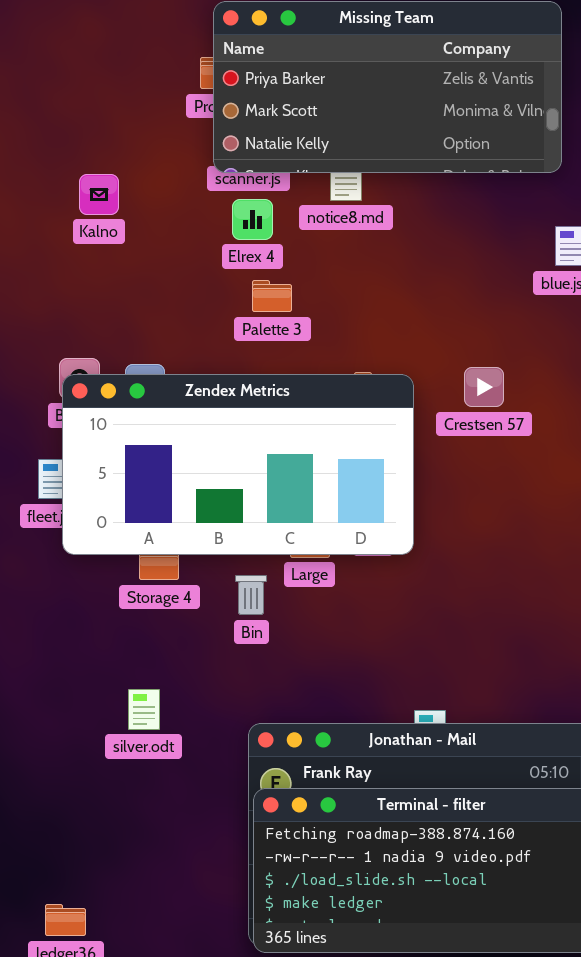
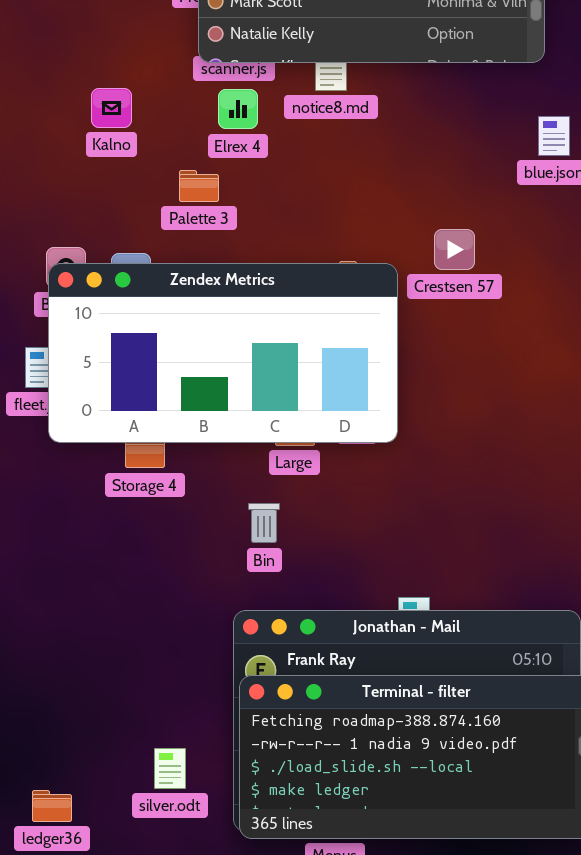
Kalno: [79,174,119,215] -> [91,88,132,128], moved
Palette 3: [252,280,292,312] -> [179,170,219,202], moved
Crestsen 57: [464,367,504,407] -> [434,229,475,270], moved
Bin: [235,575,267,615] -> [248,503,280,543], moved
silver.odt: [128,689,160,730] -> [154,748,186,789], moved

